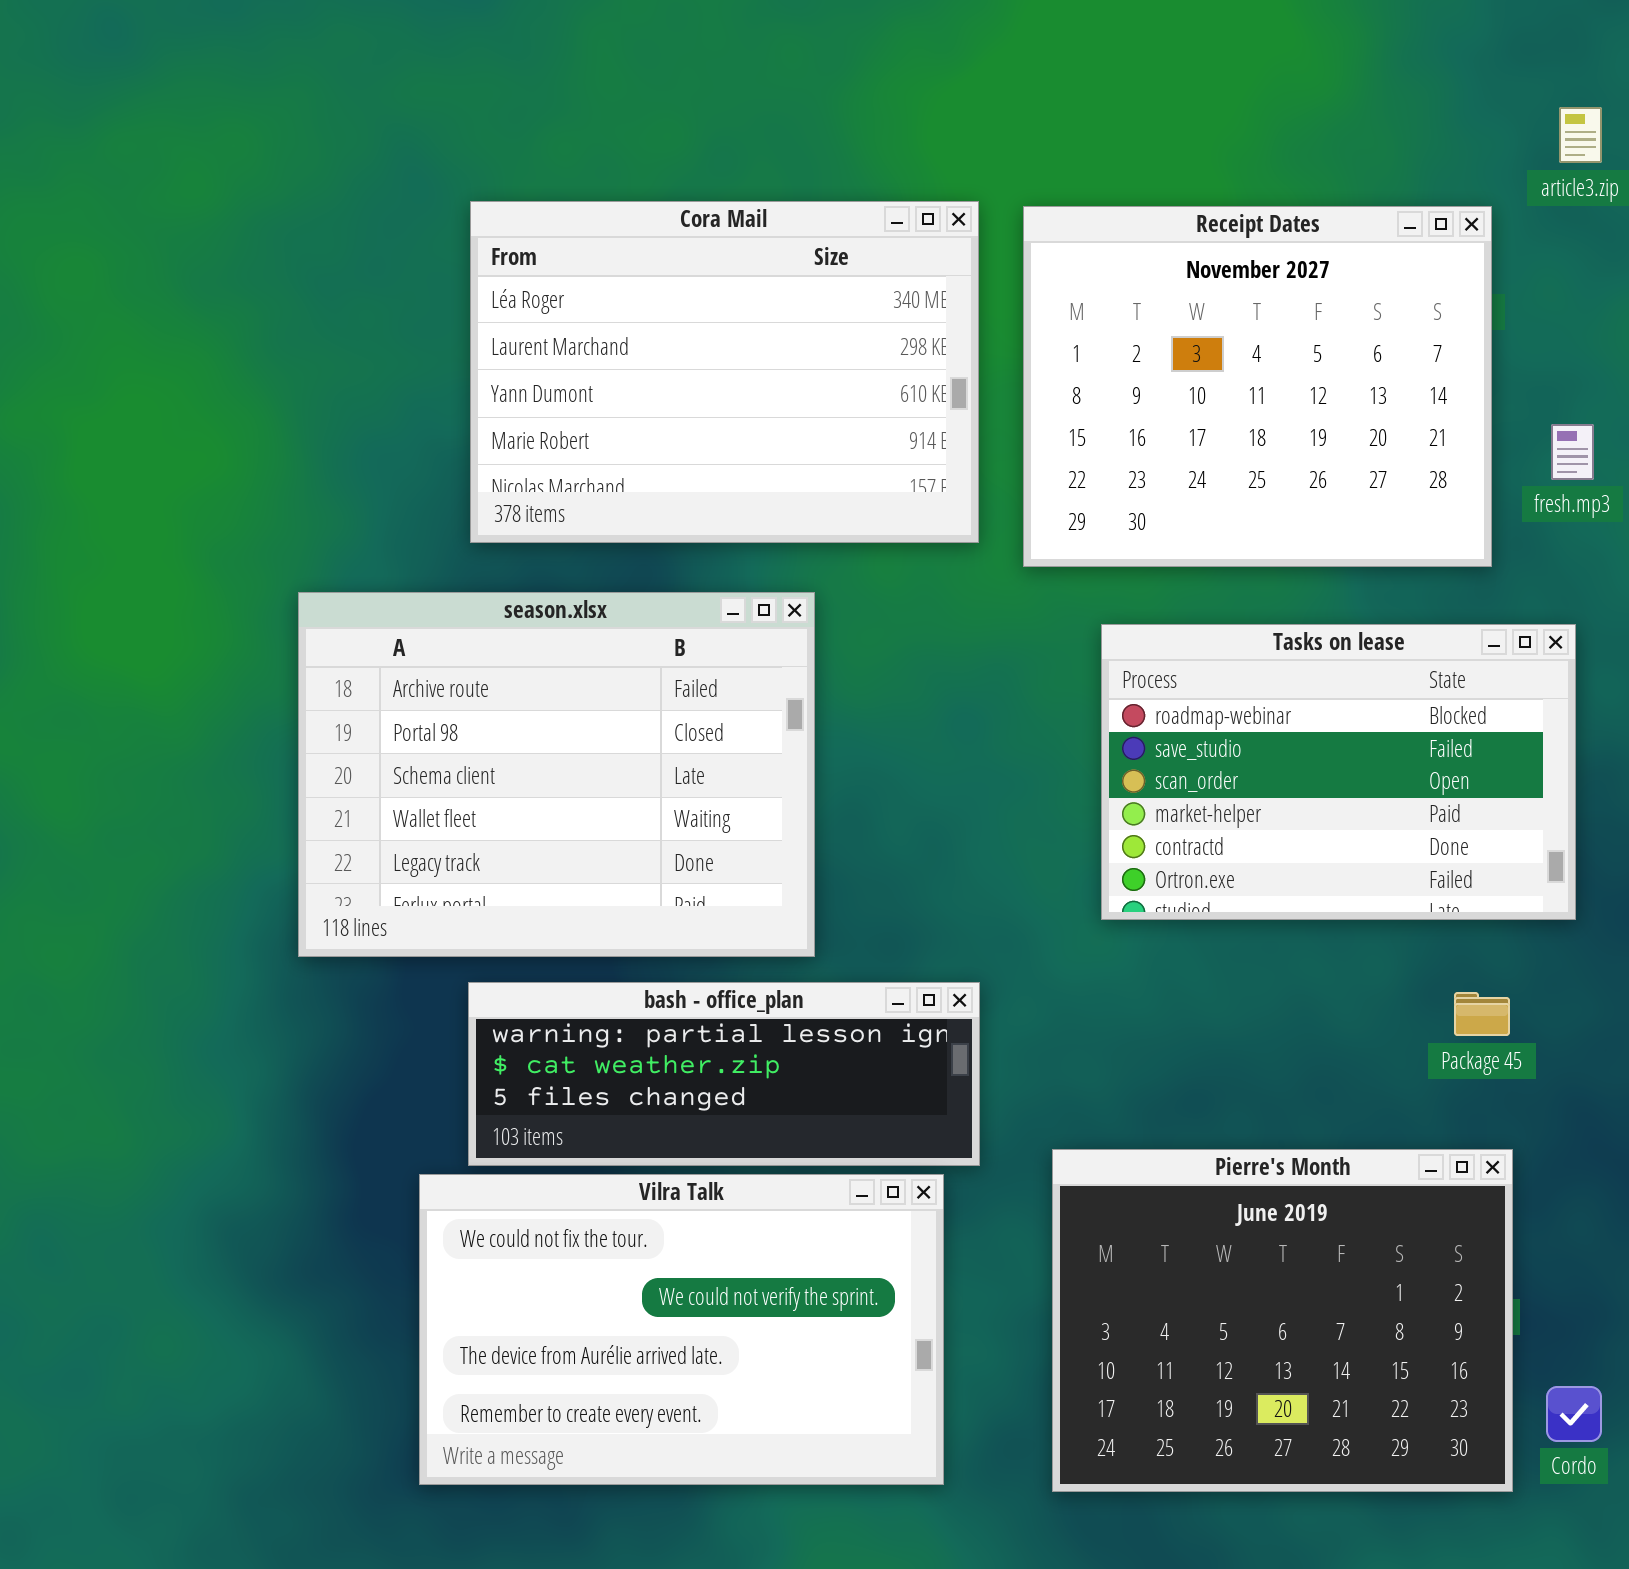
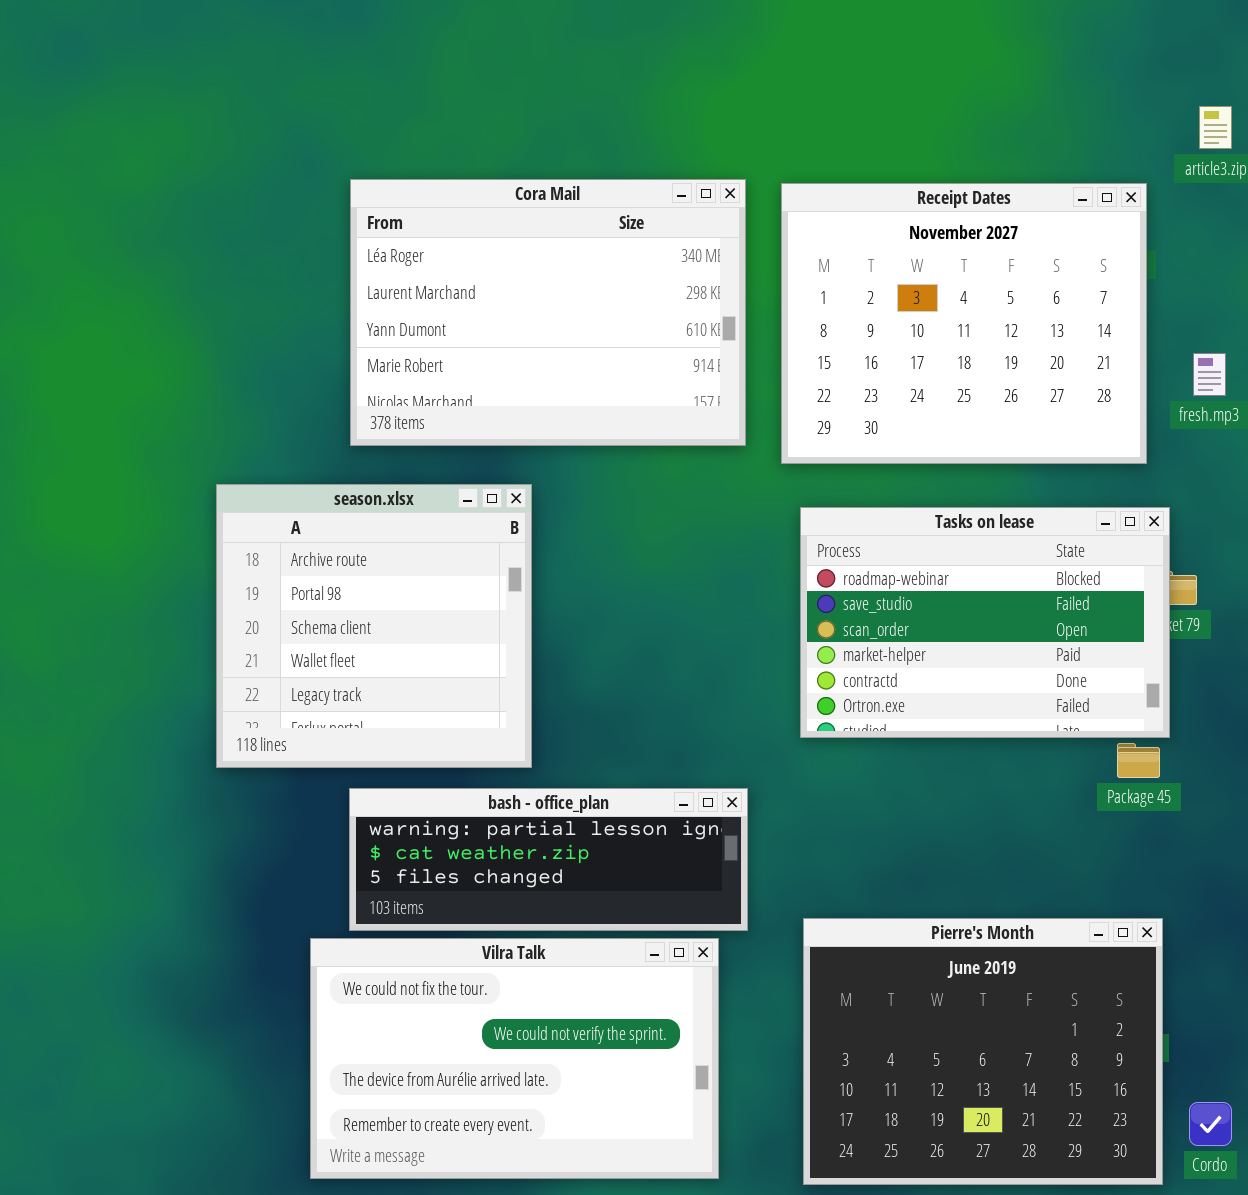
season.xlsx: [298,592,815,957] -> [216,484,532,768], resized
Tasks on lease: [1101,624,1576,920] -> [800,507,1170,738], moved
Package 45: [1454,992,1510,1036] -> [1117,743,1160,778], moved

